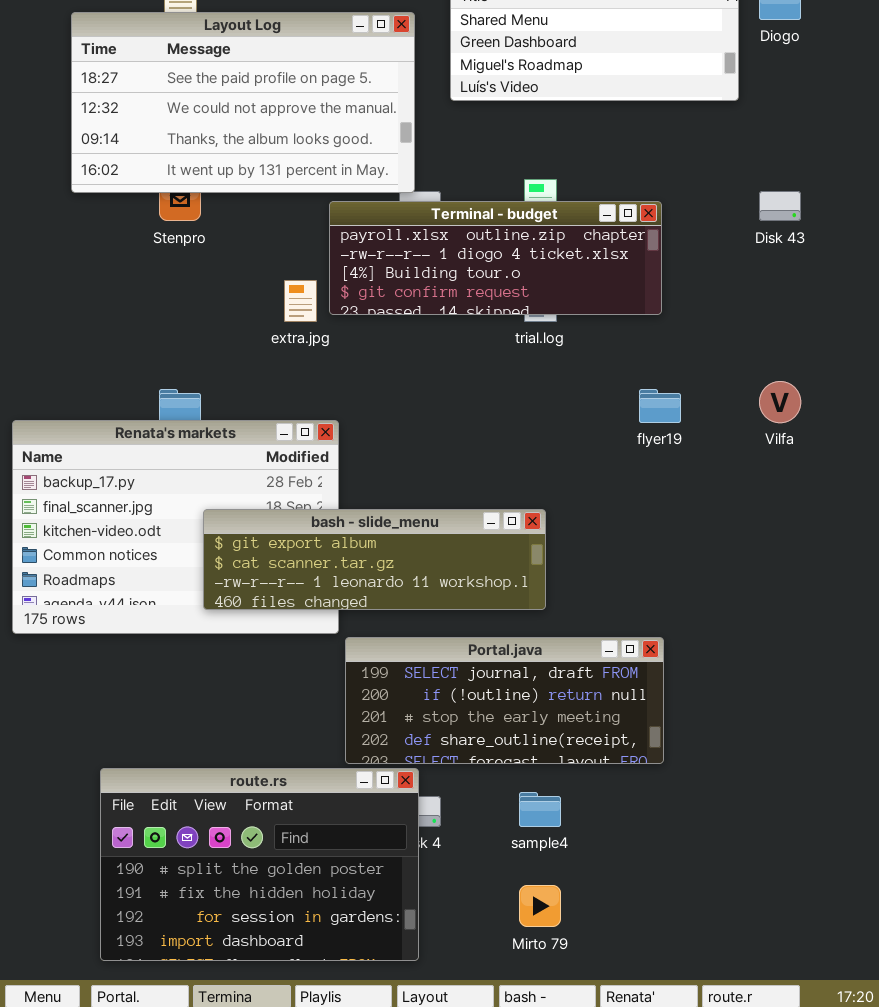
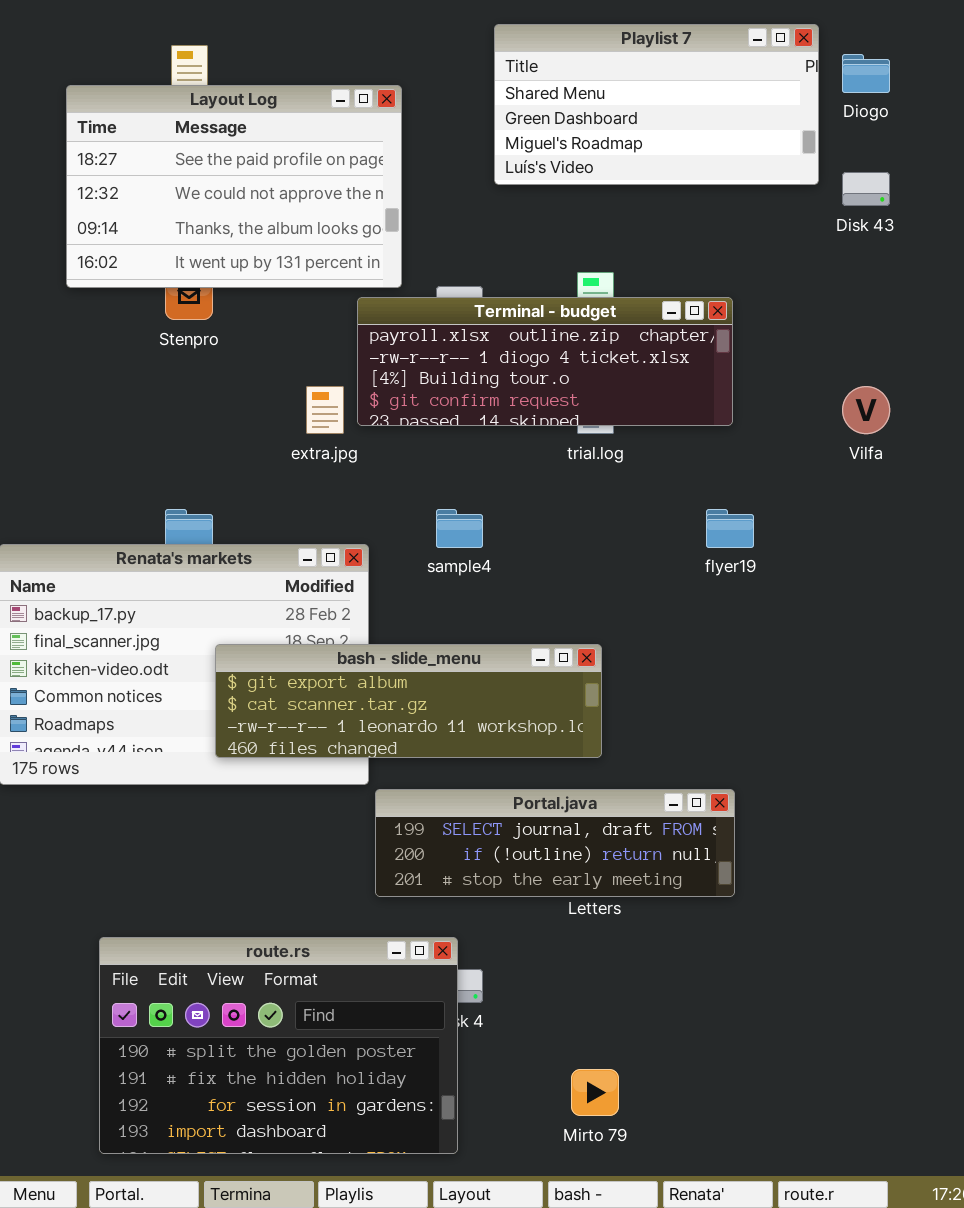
Layout Log: [71,12,415,193] -> [66,85,402,288], resized
Disk 43: [759,191,801,221] -> [842,172,890,206], moved
Vilfa: [759,381,801,423] -> [842,386,890,434], moved
Portal.java: [345,637,664,764] -> [375,789,735,897], resized
sample4: [519,792,561,827] -> [436,509,483,548], moved

